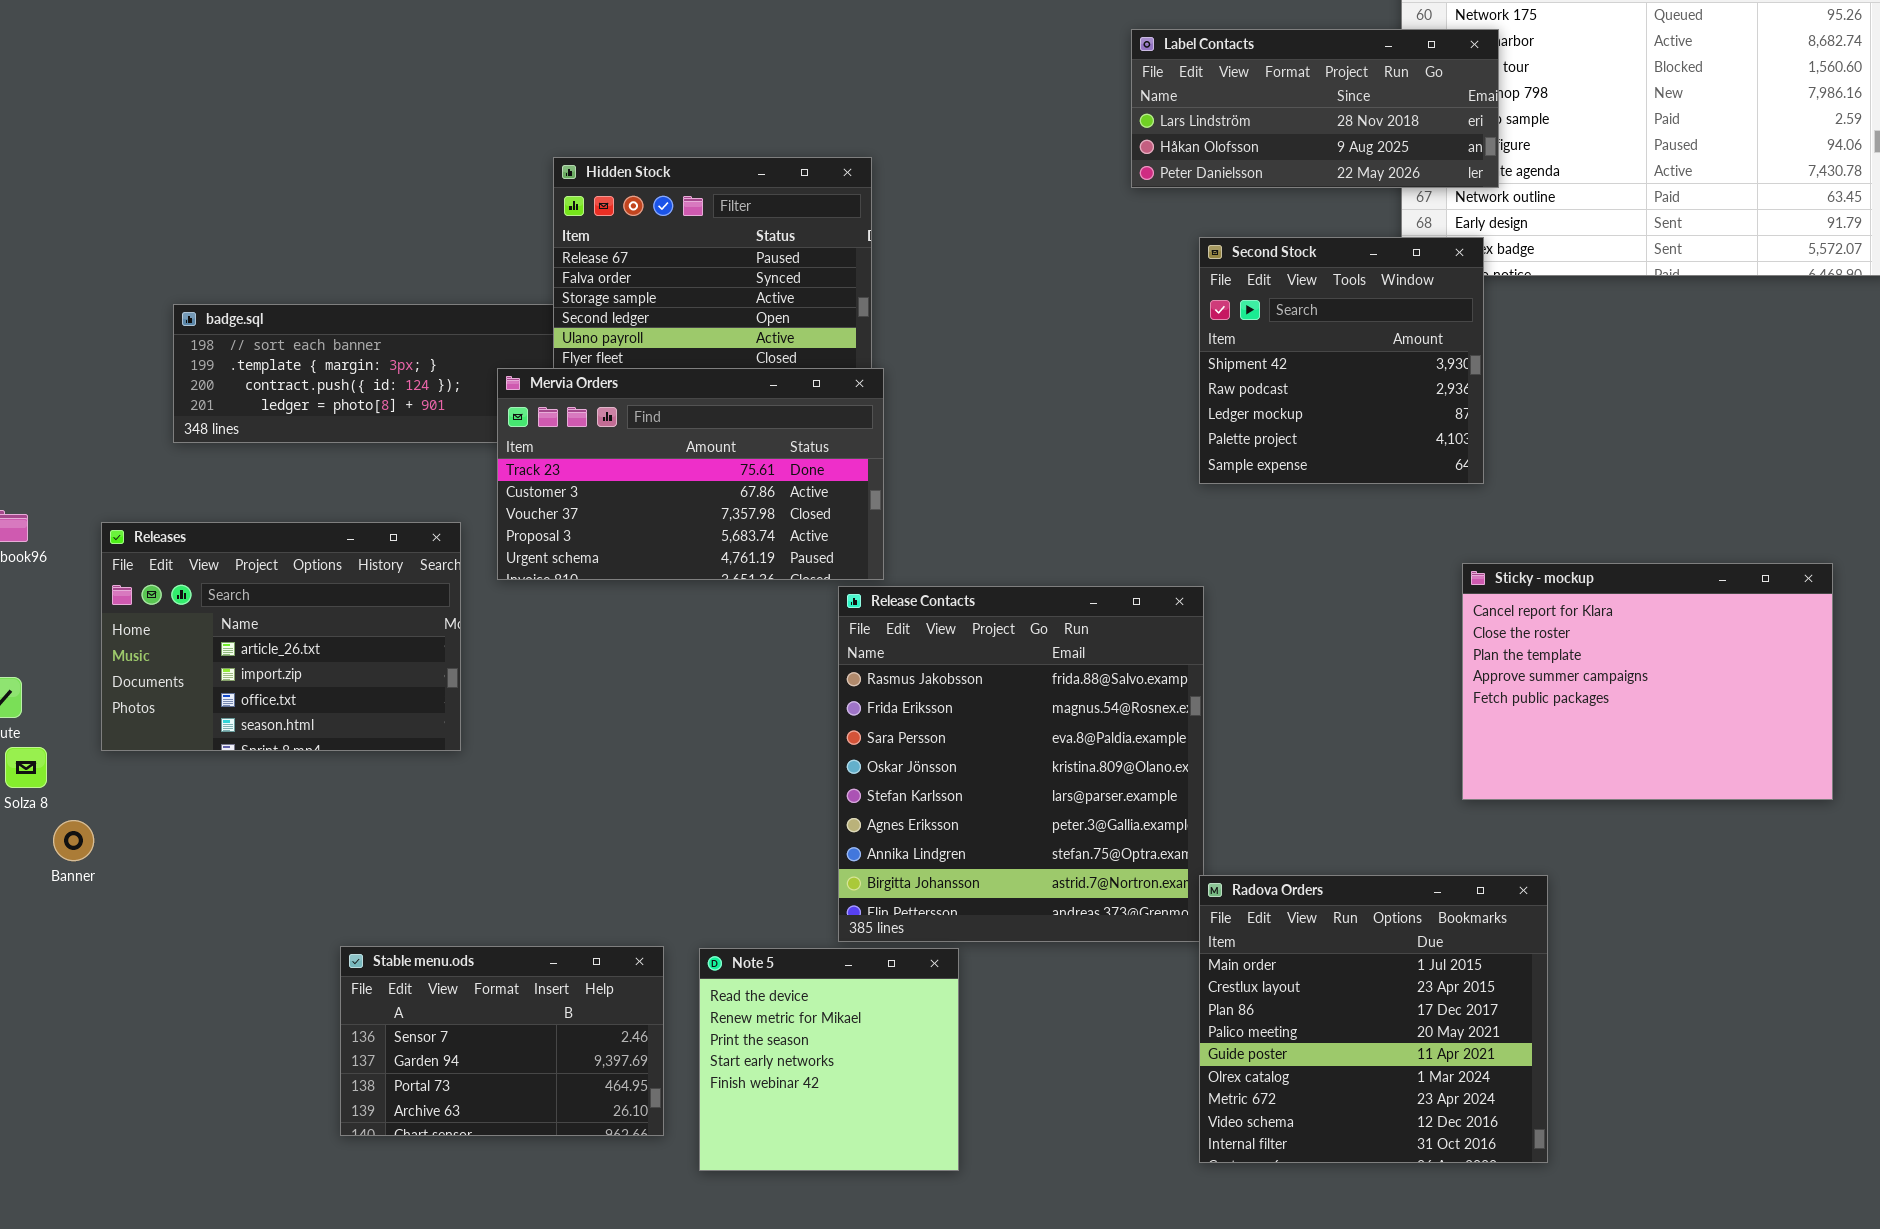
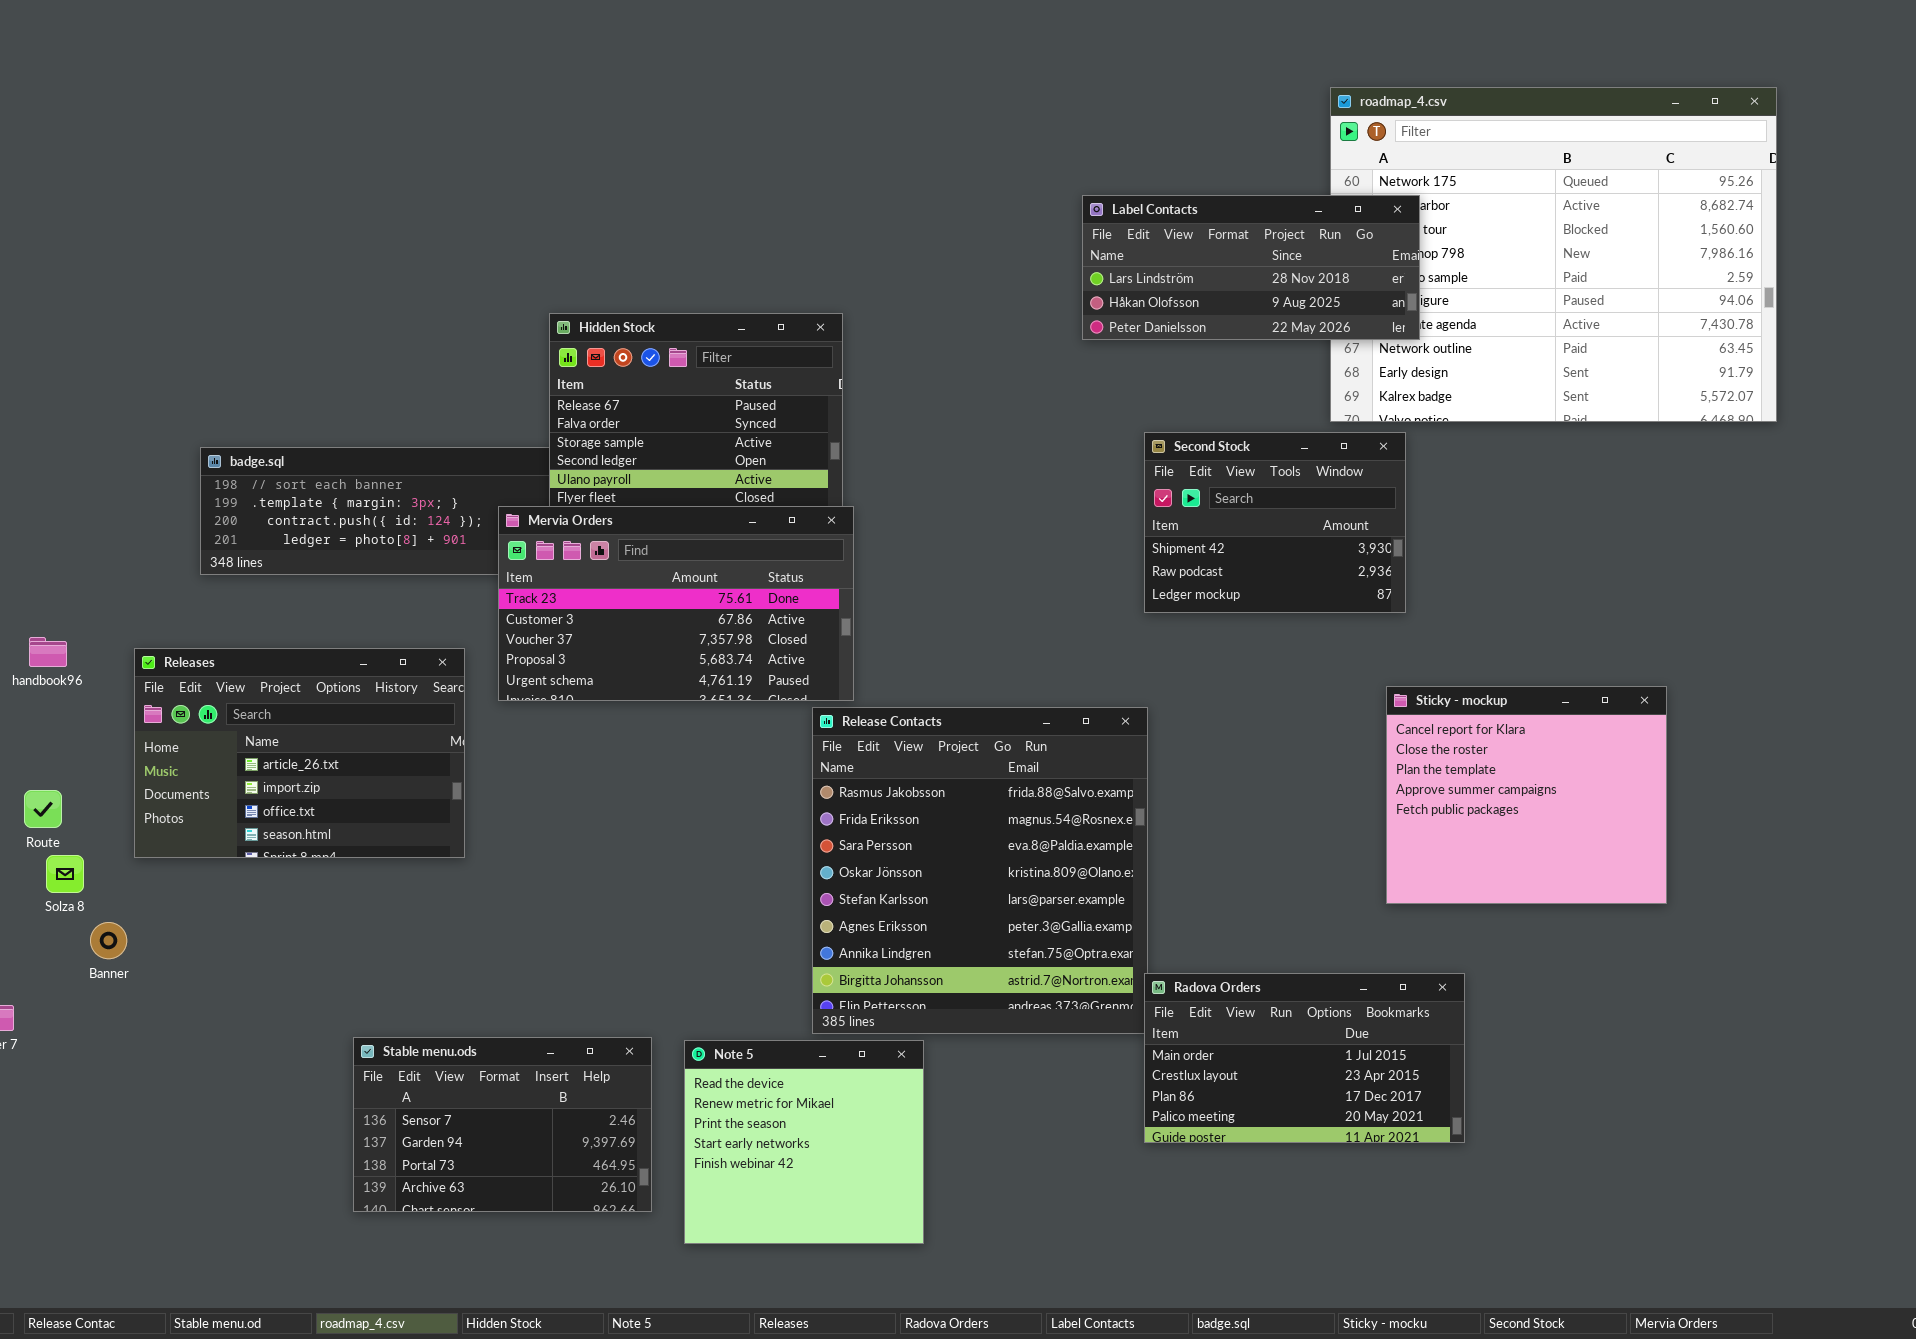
Second Stock: [1199,237,1484,484] -> [1144,432,1406,613], resized
Sticky - mockup: [1462,563,1833,800] -> [1386,686,1667,904], resized
Radova Orders: [1199,875,1548,1163] -> [1144,973,1465,1143], resized

